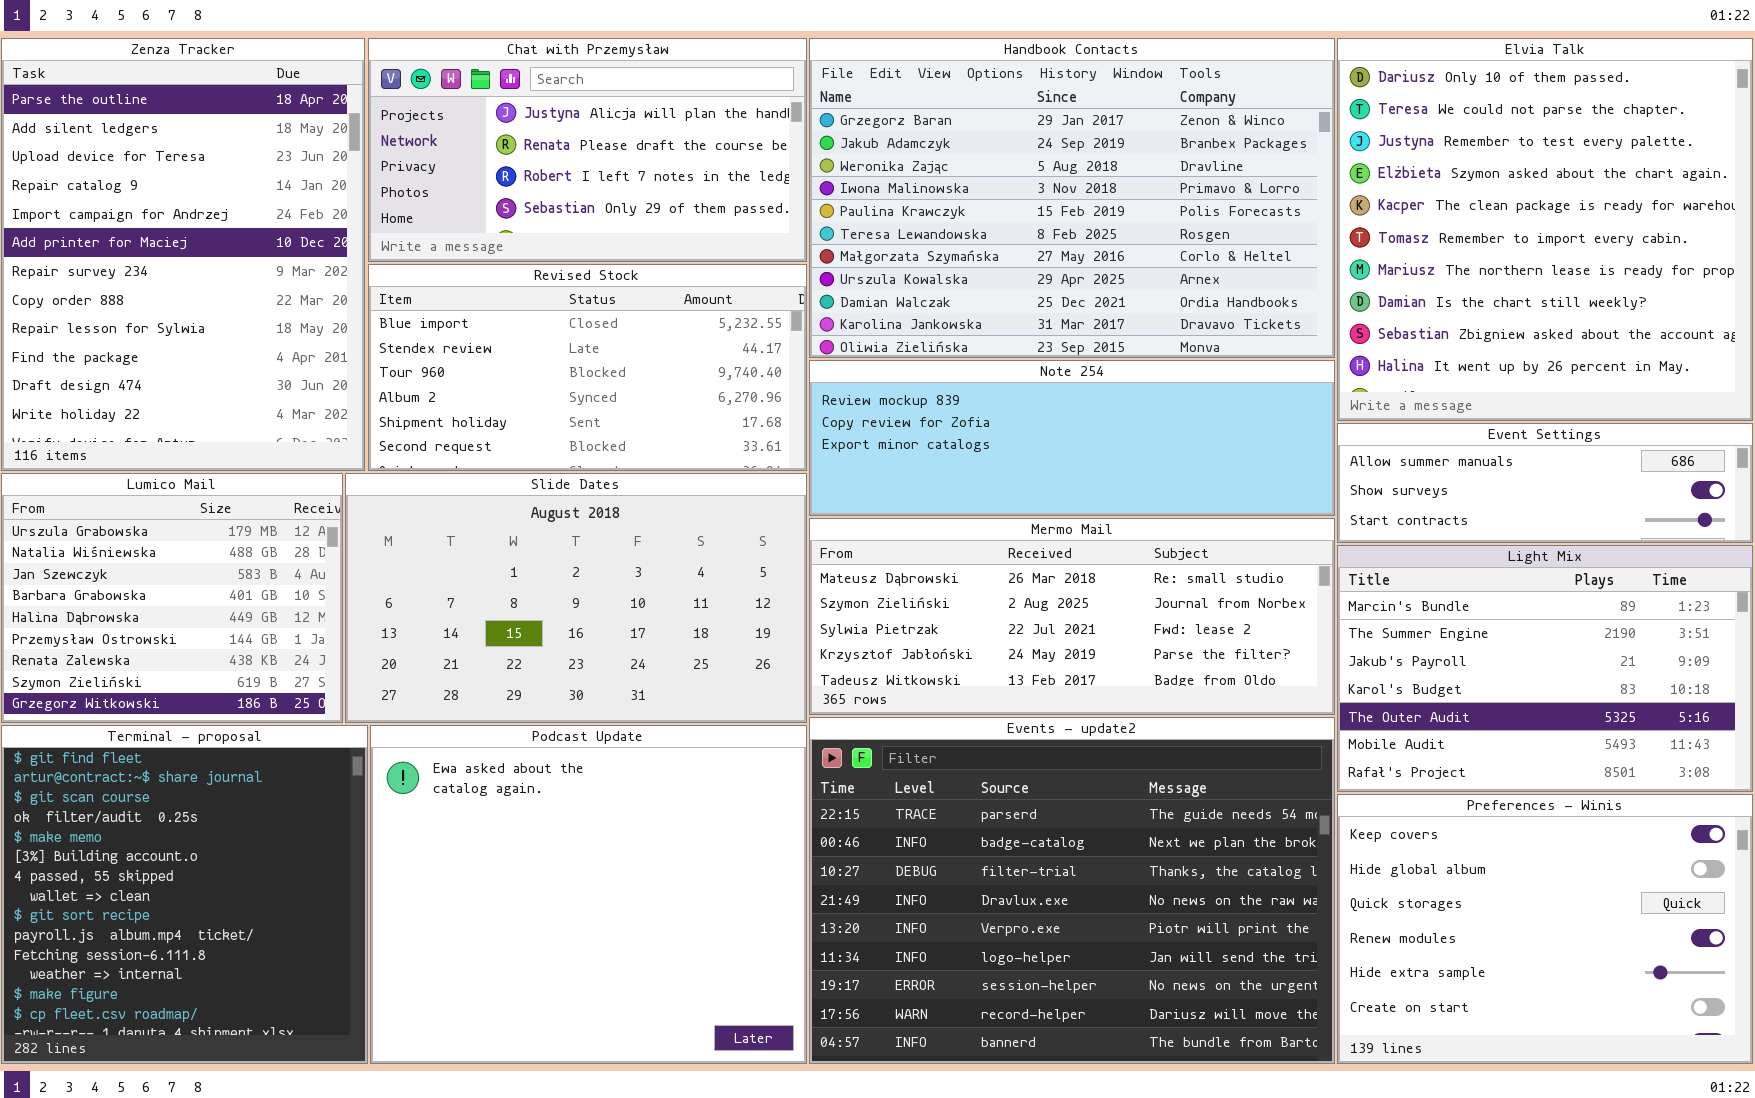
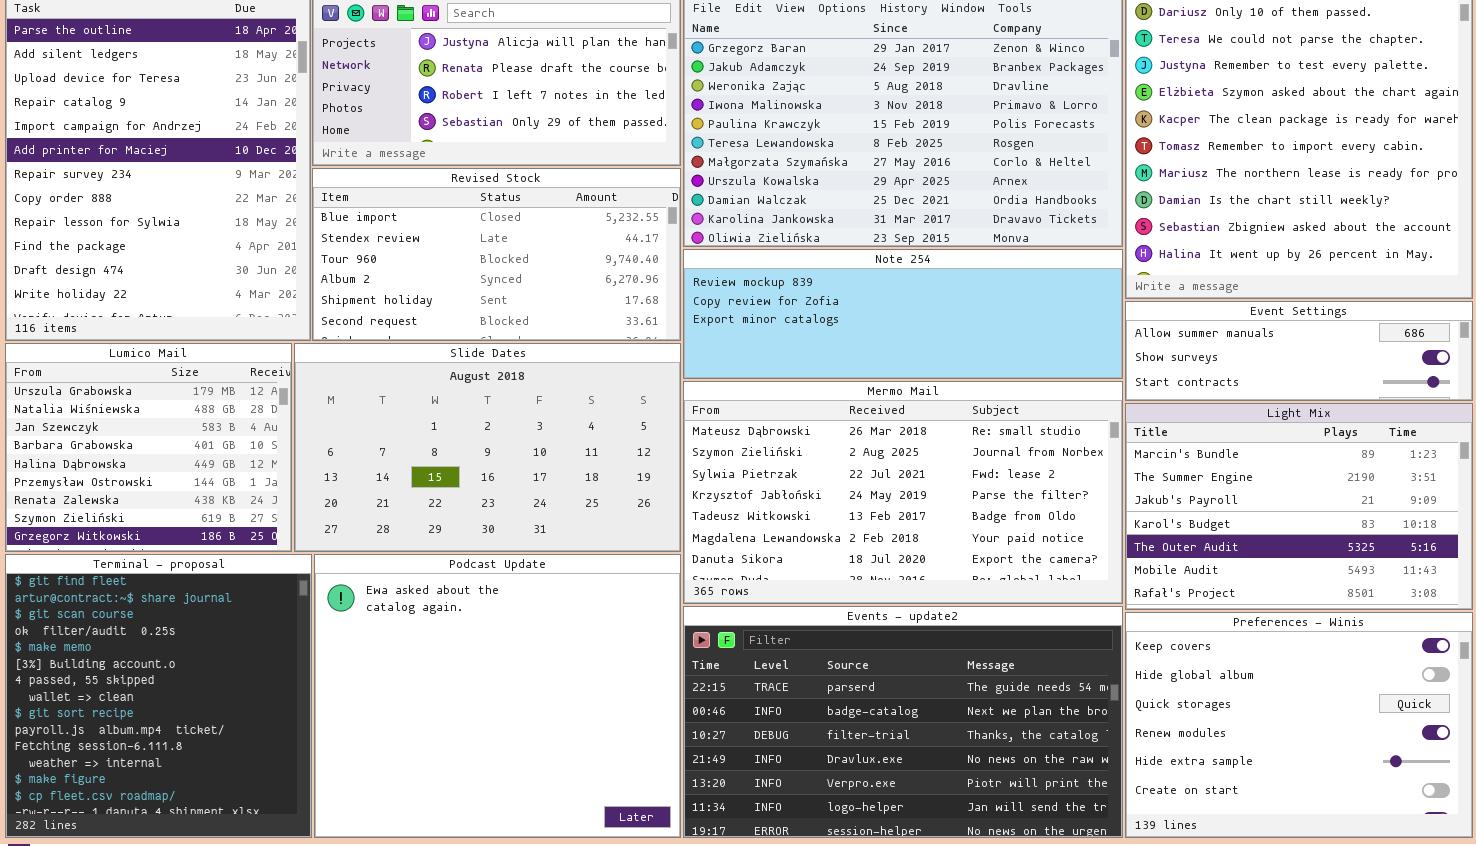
Mermo Mail: [809,518,1335,715] -> [683,381,1123,604], resized
Events - update2: [809,717,1335,1064] -> [683,606,1123,838], resized

